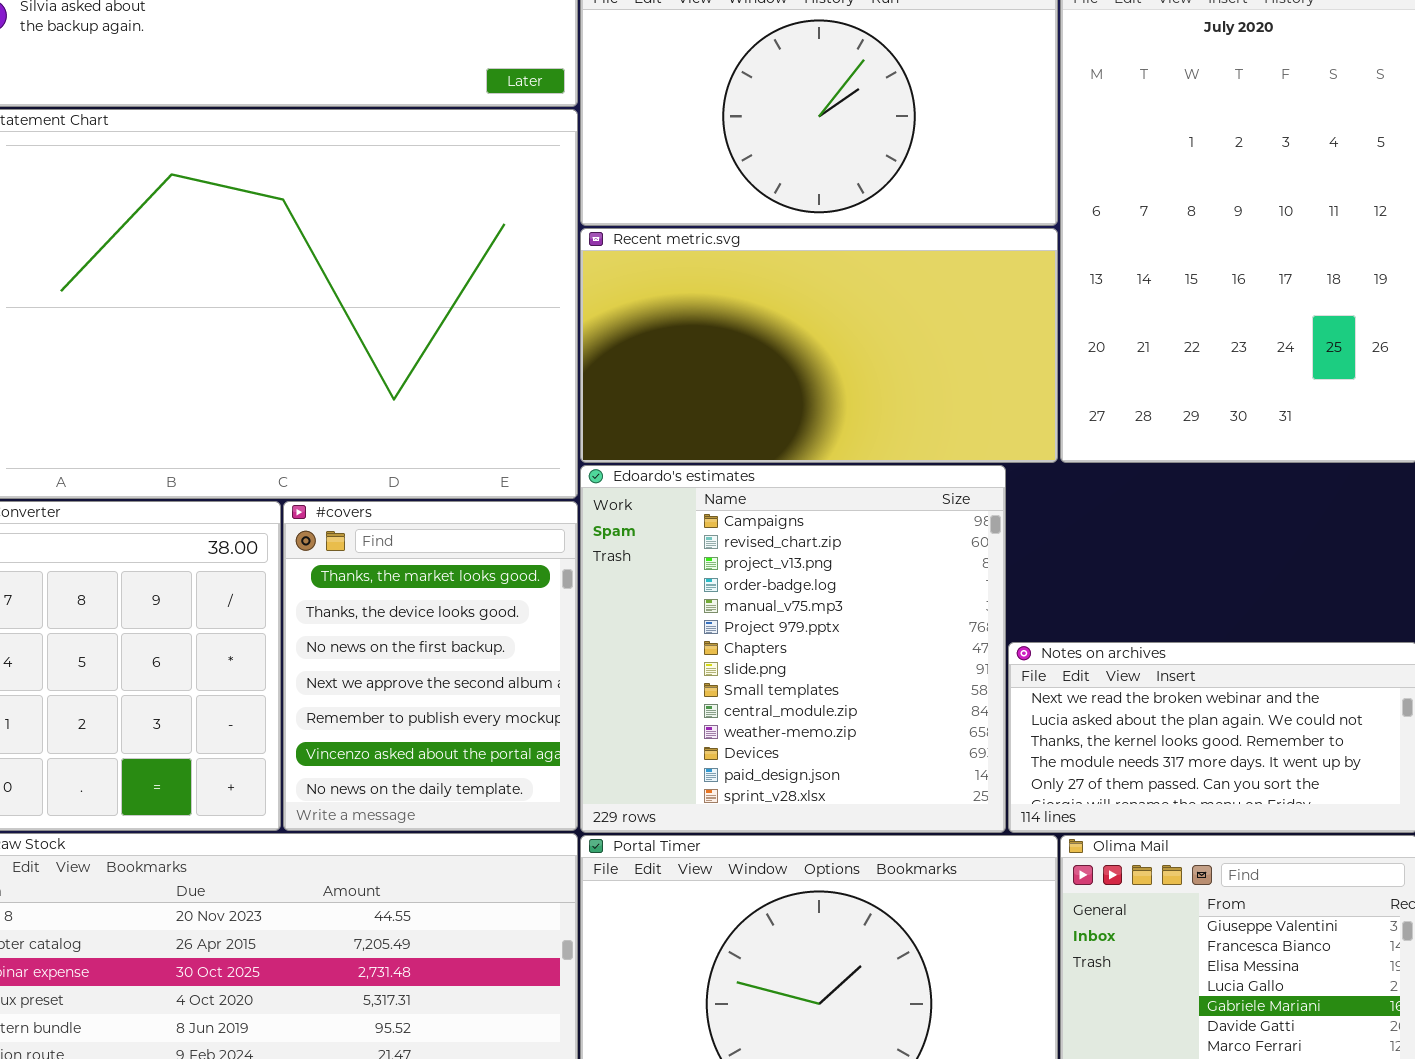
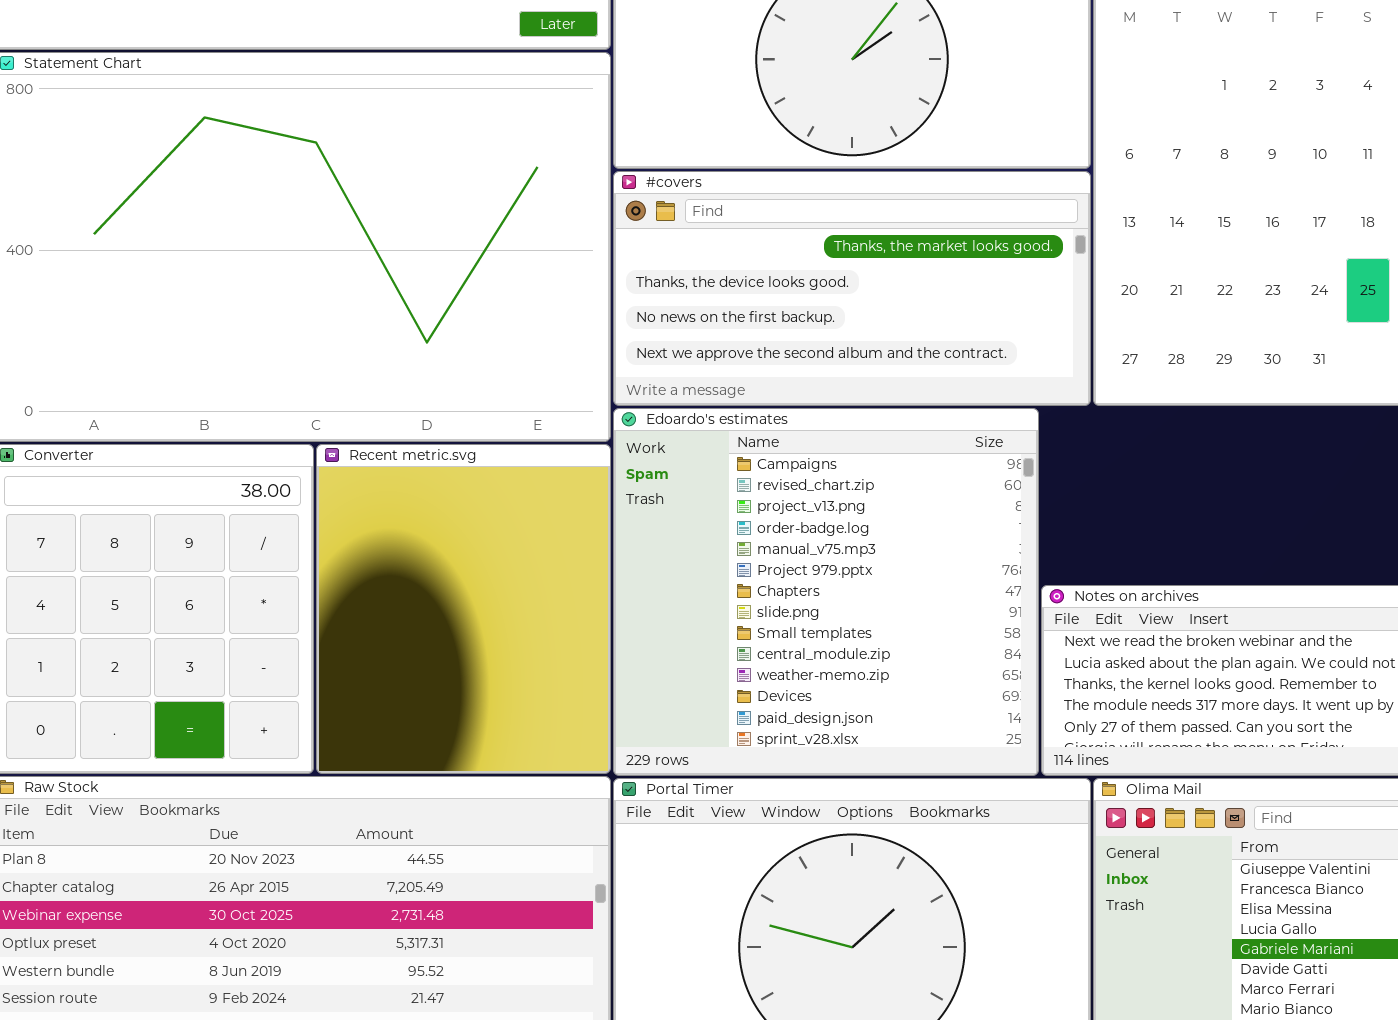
Recent metric.svg: [580,228,1058,463] -> [316,444,611,774], moved, resized
#covers: [283,501,578,831] -> [613,171,1091,406], moved, resized

